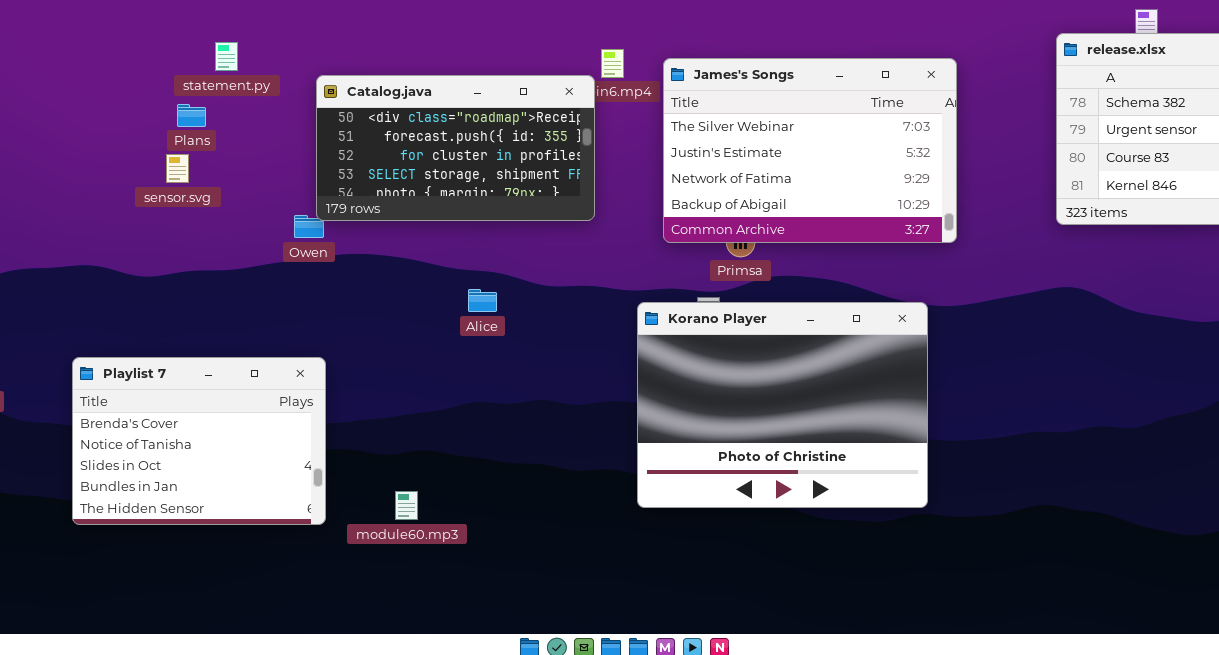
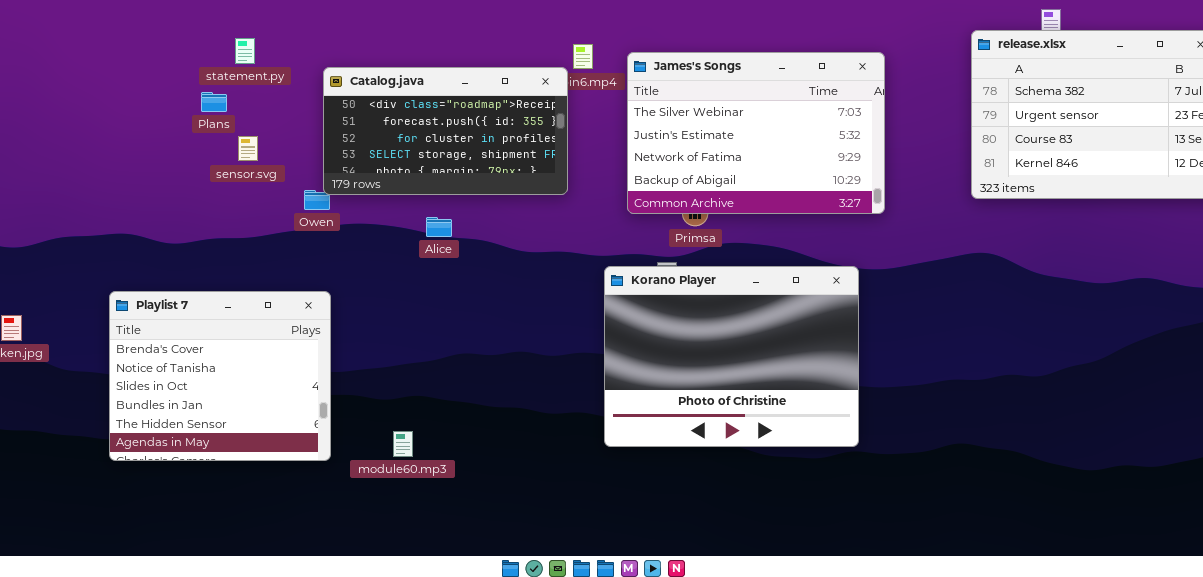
sensor.svg: [166,154,189,183] -> [238,136,258,161], moved
Alice: [468,289,497,312] -> [426,217,452,237], moved
Playlist 7: [72,357,326,525] -> [109,291,331,461], resized

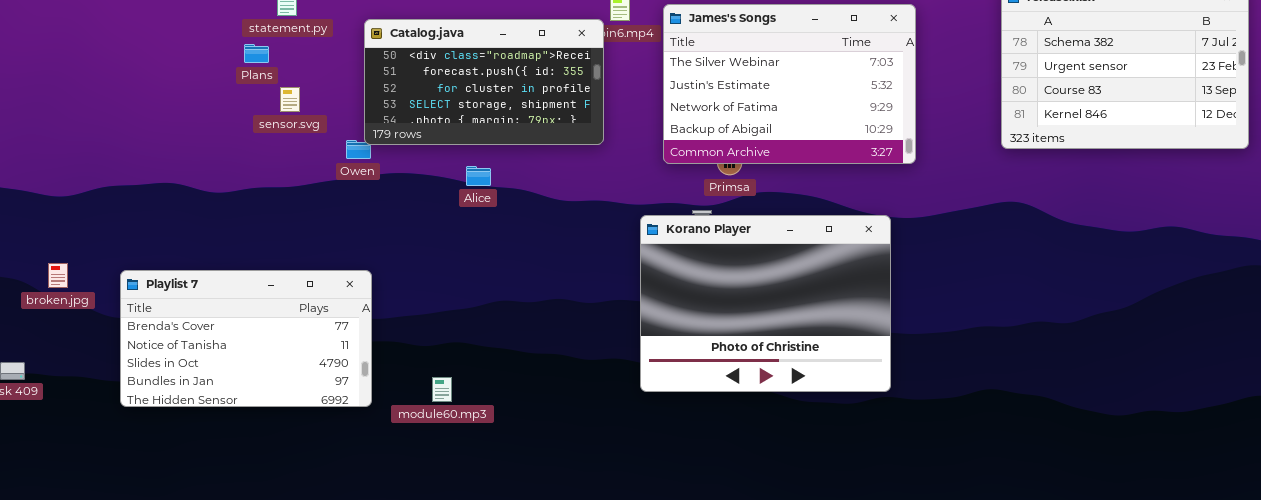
Playlist 7: [109,291,331,461] -> [120,270,372,407], resized

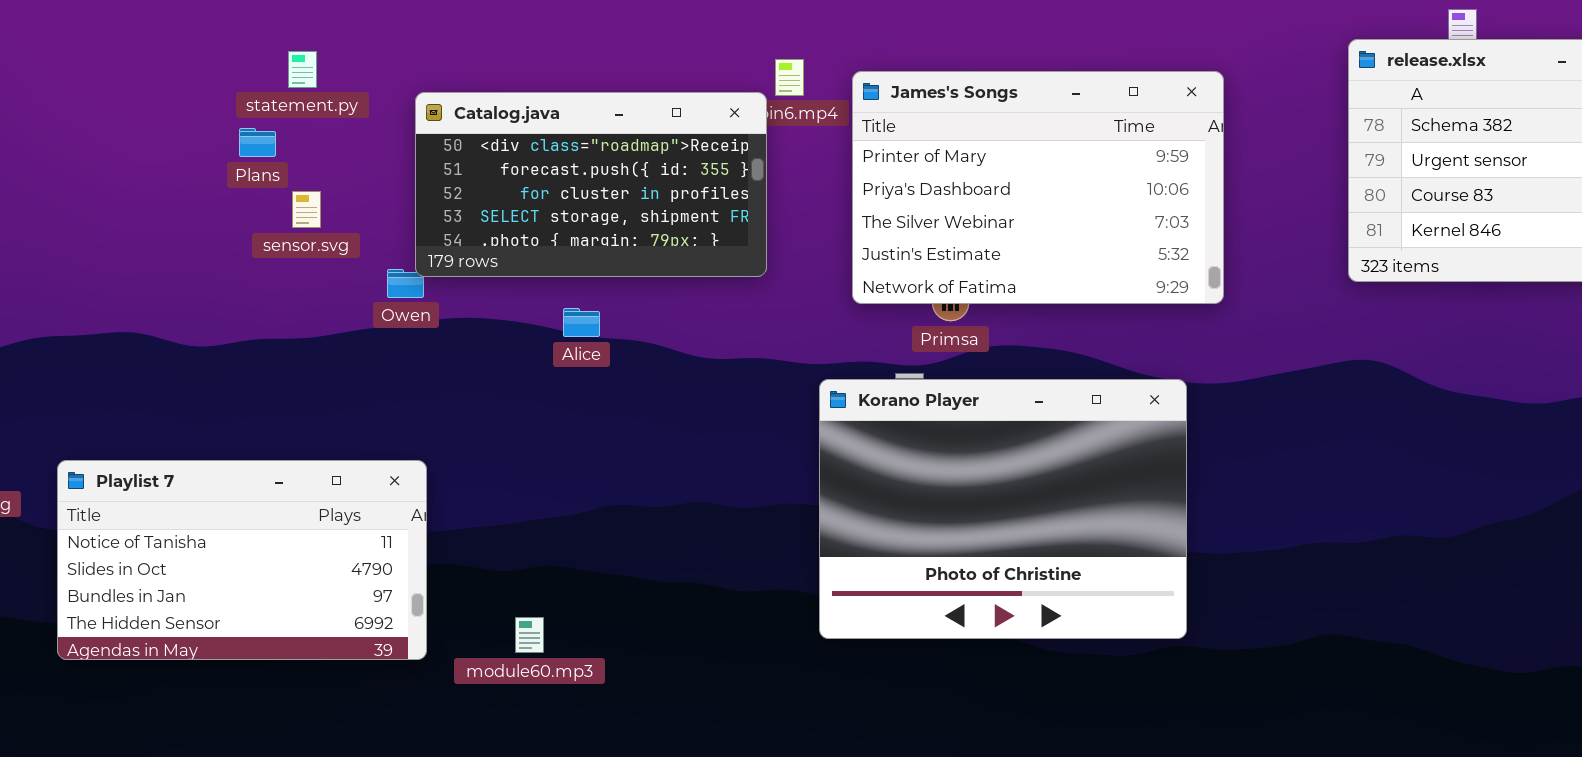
James's Songs: [663,4,916,164] -> [852,71,1224,304], scrolled up 2 rows
Playlist 7: [120,270,372,407] -> [57,460,427,660], scrolled down 1 row

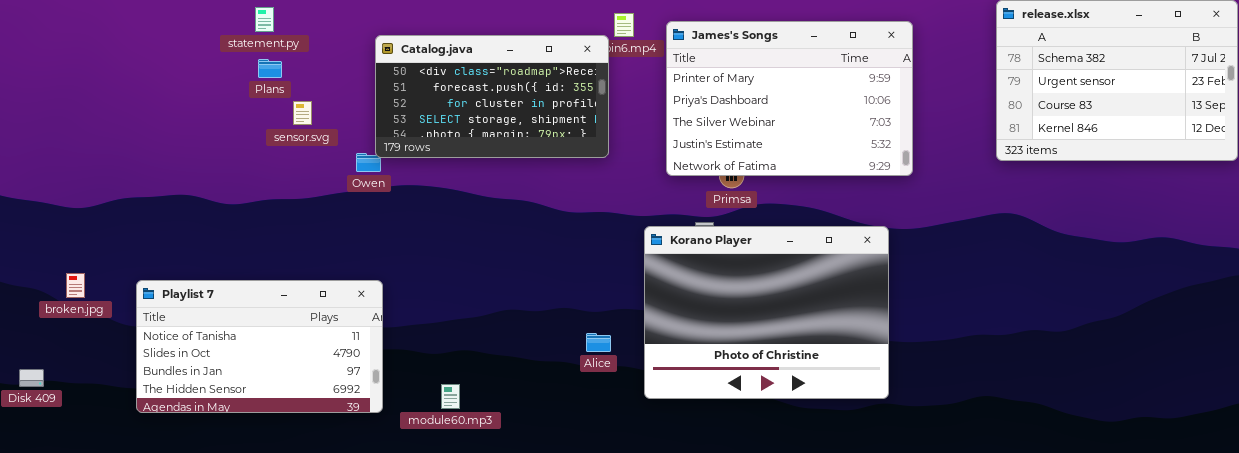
statement.py: [288,51,317,88] -> [255,7,274,32], moved
Alice: [563,308,600,337] -> [586,333,611,352], moved

